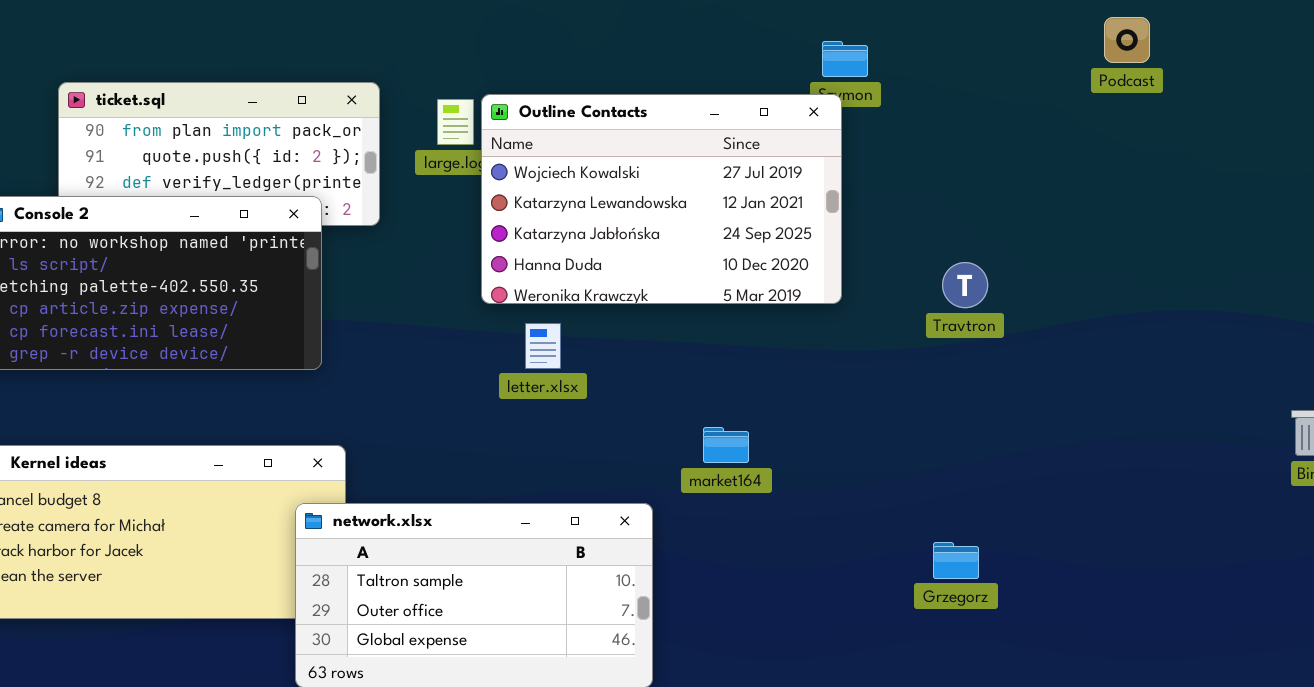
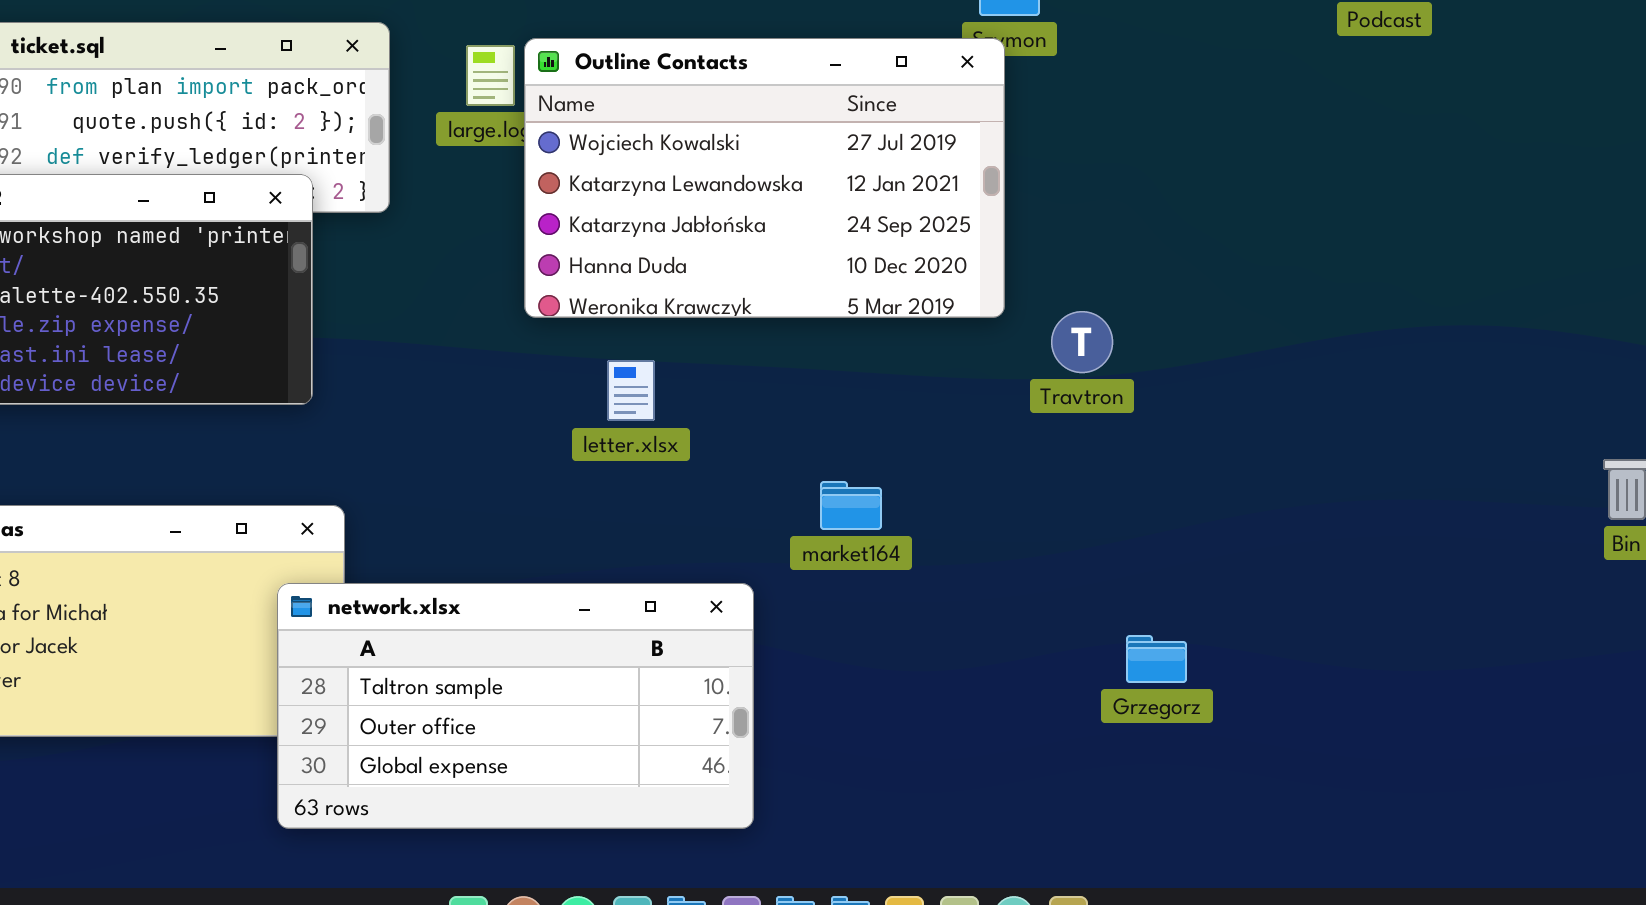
Travtron: [942,262,988,308] -> [1051,311,1113,373], moved
letter.xlsx: [525,323,561,369] -> [607,360,655,421], moved

